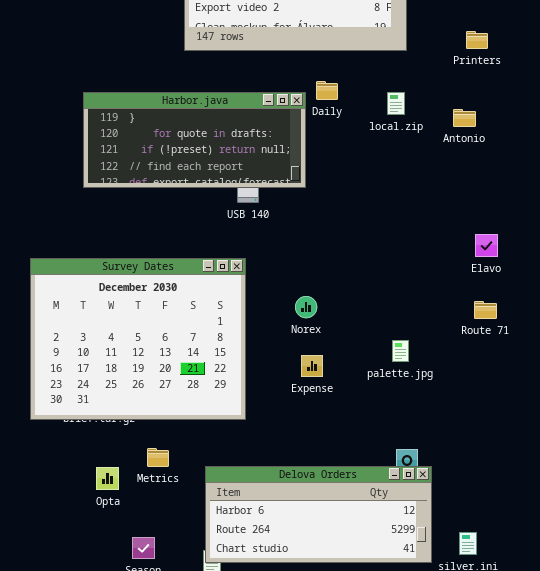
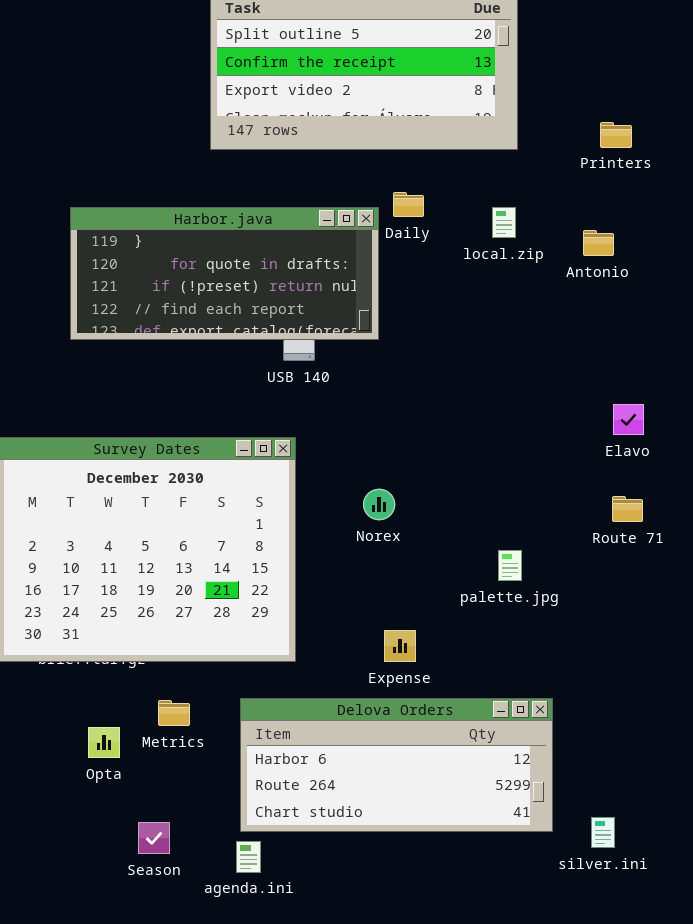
Expense: [301,355,323,377] -> [384,630,416,662], moved
Delova Orders: [205,466,432,563] -> [240,698,553,832], moved

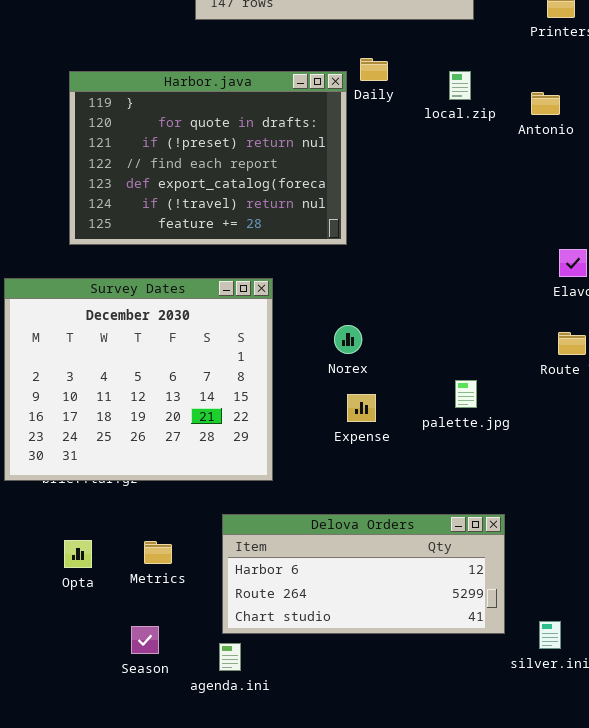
Harbor.java: [70,207,379,340] -> [69,71,347,245], resized
Expense: [384,630,416,662] -> [347,394,376,422], moved
Metrics: [158,700,190,726] -> [144,541,172,564], moved
Opta: [88,727,120,758] -> [64,540,92,568], moved

